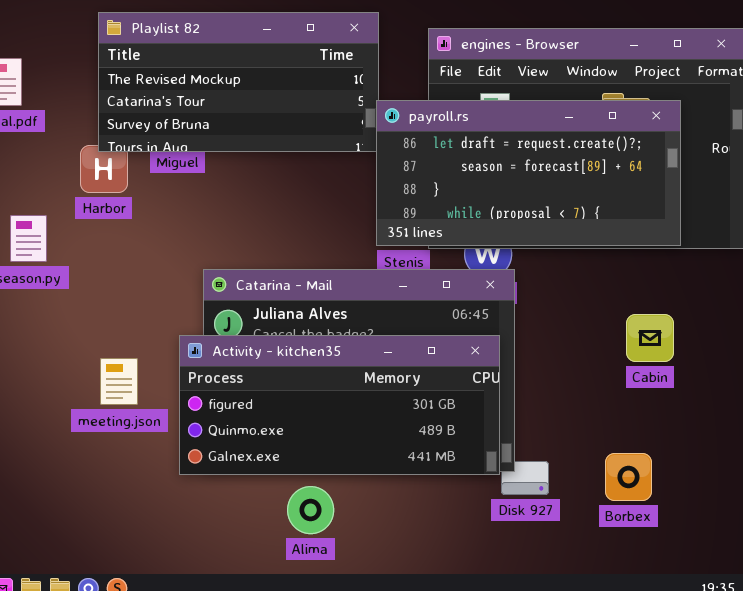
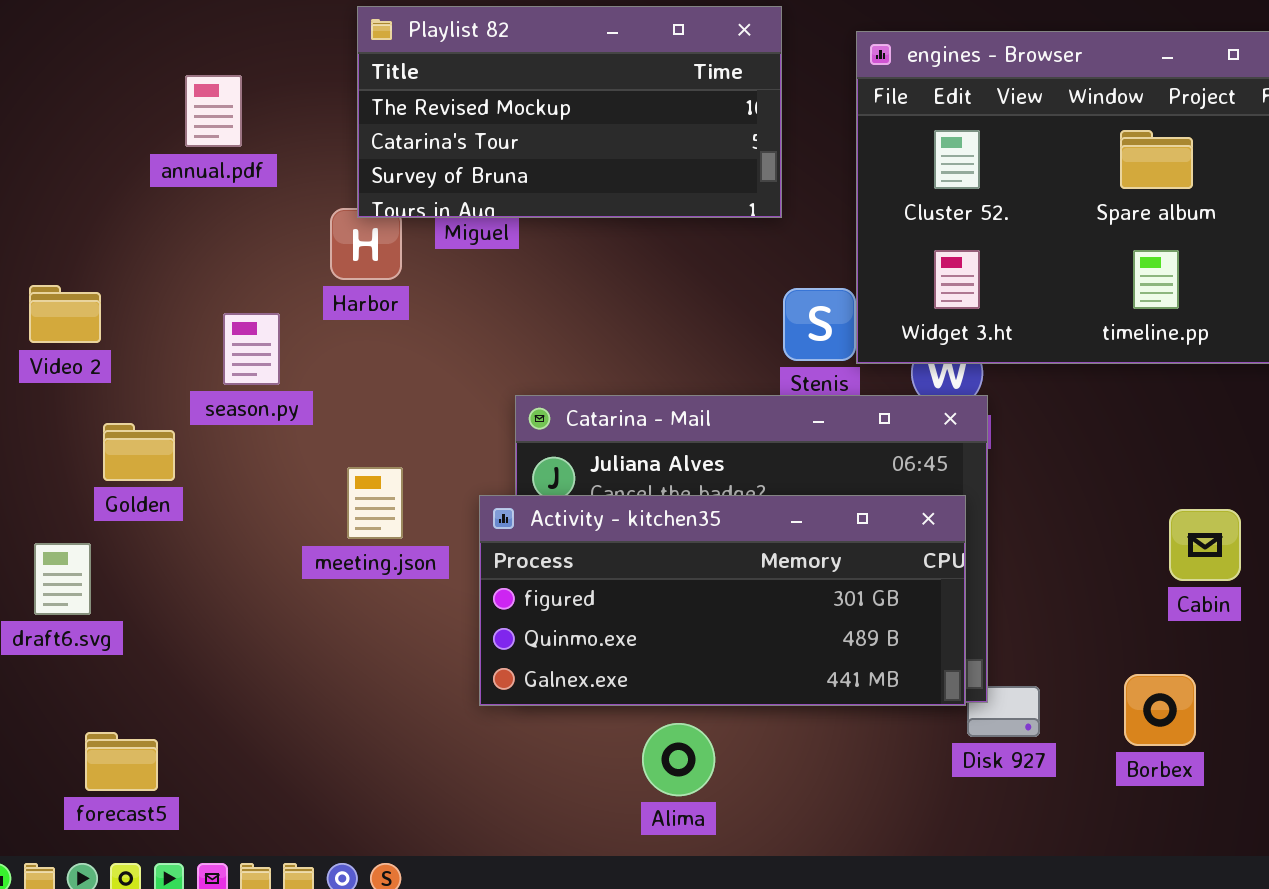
payroll.rs: [376,100,681,246] -> none, closed
Cabin: [626,314,674,362] -> [1169,509,1241,581], moved
meeting.json: [100,358,138,405] -> [347,467,403,539], moved

